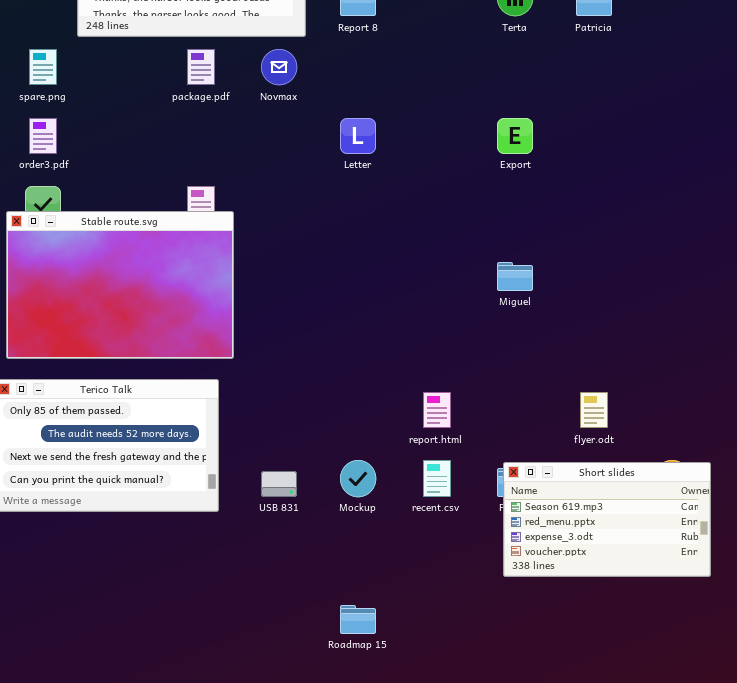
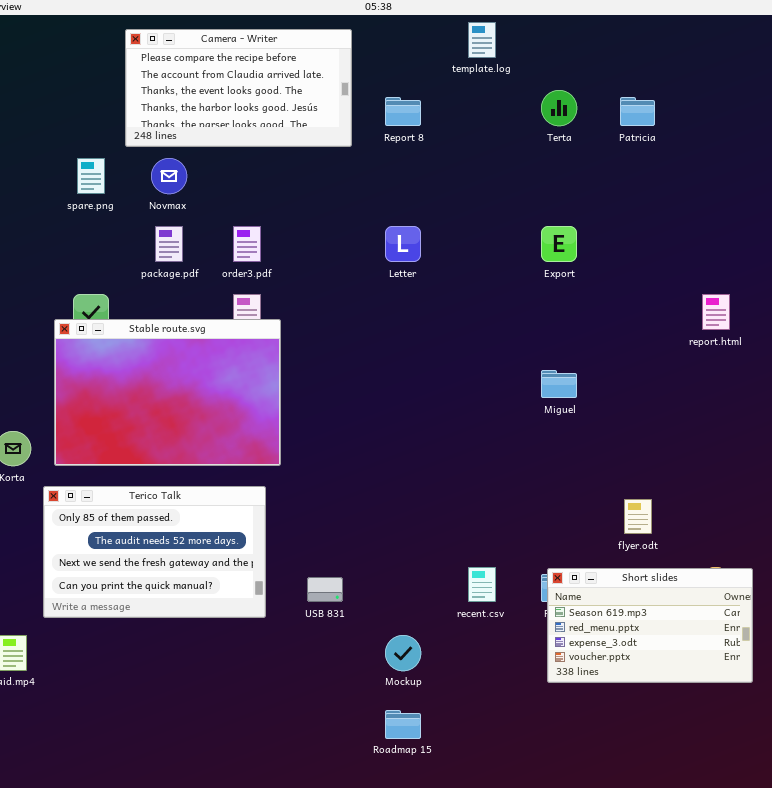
package.pdf: [187,49,215,85] -> [155,226,183,262], moved
Novmax: [261,49,297,85] -> [151,158,187,194], moved
order3.pdf: [29,118,57,154] -> [233,226,261,262], moved
report.html: [423,392,451,428] -> [702,294,730,330], moved
Mockup: [340,460,376,497] -> [385,635,421,671], moved

